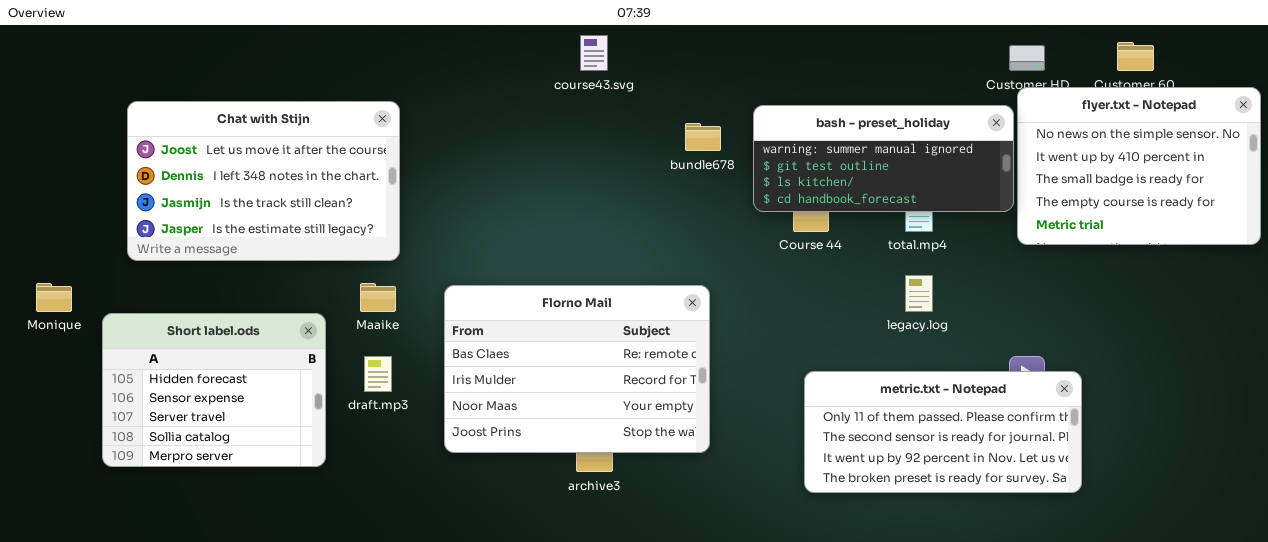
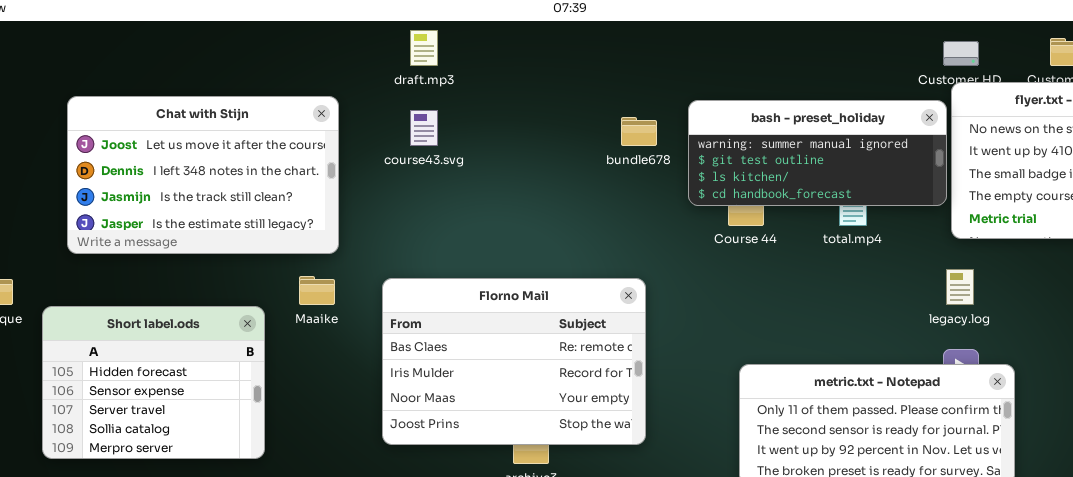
course43.svg: [580,35,608,71] -> [410,110,438,146], moved
legacy.log: [905,275,933,312] -> [946,269,974,305], moved
draft.mp3: [364,356,392,392] -> [410,30,438,66], moved

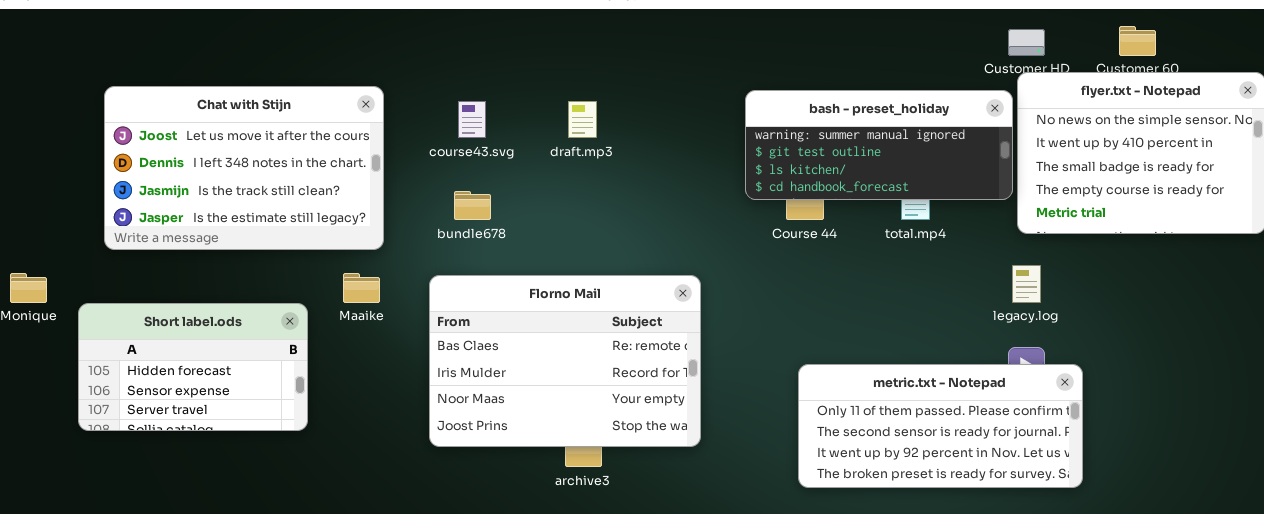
draft.mp3: [410,30,438,66] -> [568,101,597,138], moved
bundle678: [621,117,657,146] -> [454,191,491,220], moved
Short label.ods: [42,306,265,459] -> [78,303,308,431], resized

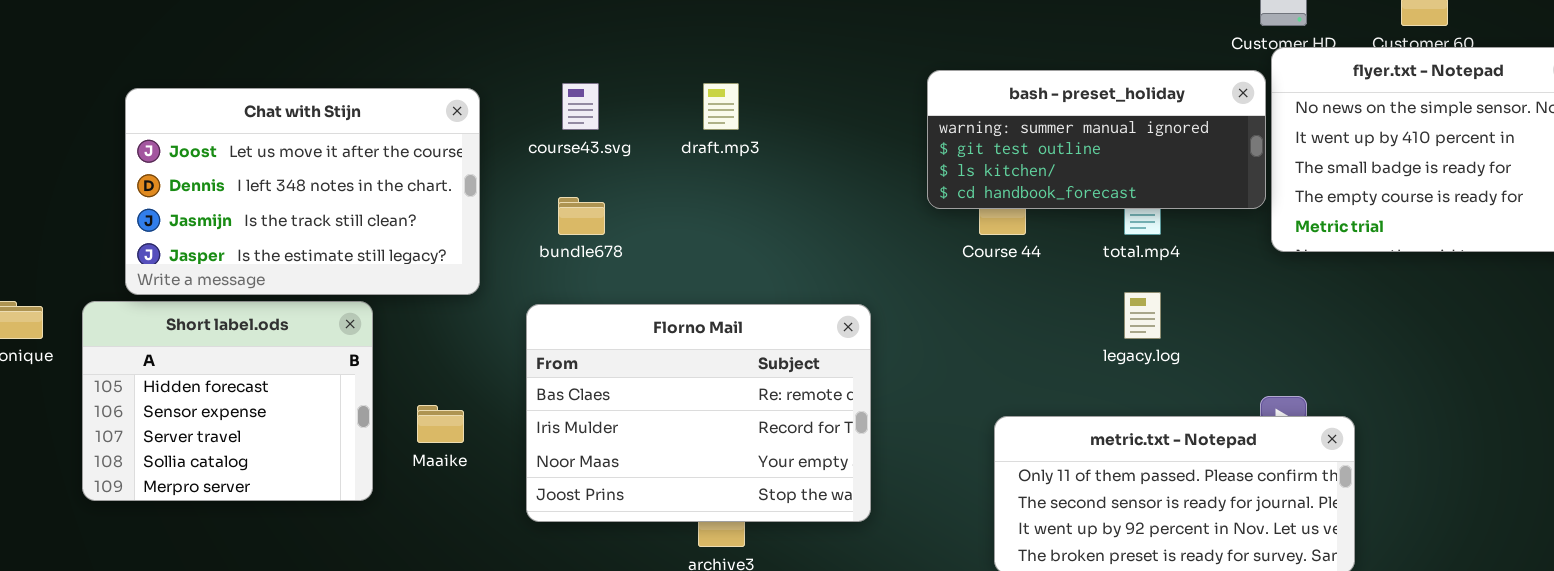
Chat with Stijn: [104,86,384,250] -> [125,88,480,295], moved
legacy.log: [1012,265,1041,303] -> [1124,292,1161,339], moved
Maaike: [343,273,380,303] -> [417,405,464,443], moved
Short label.ods: [78,303,308,431] -> [82,301,373,501], resized

